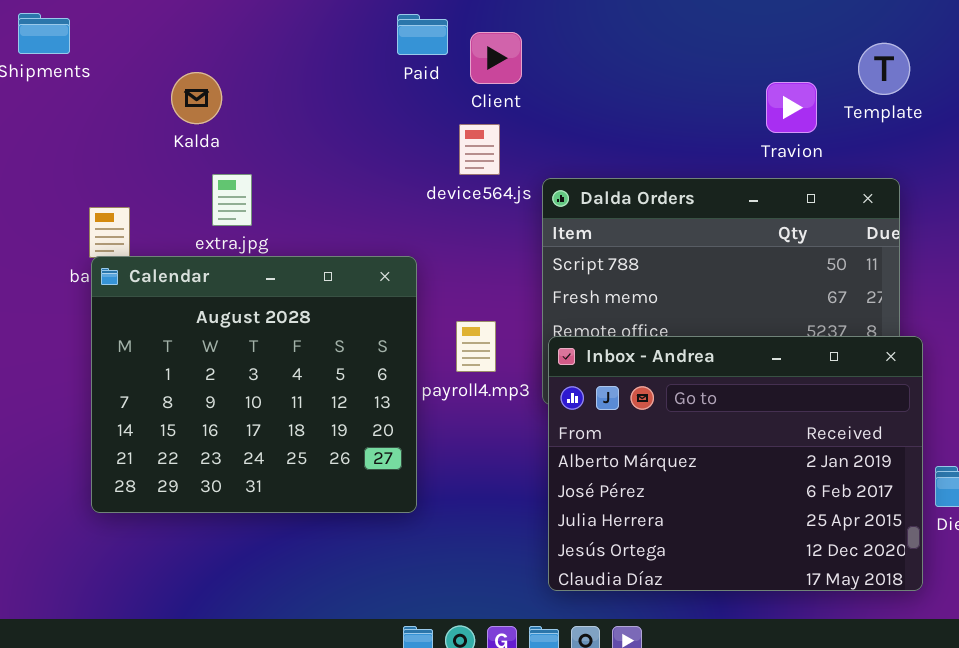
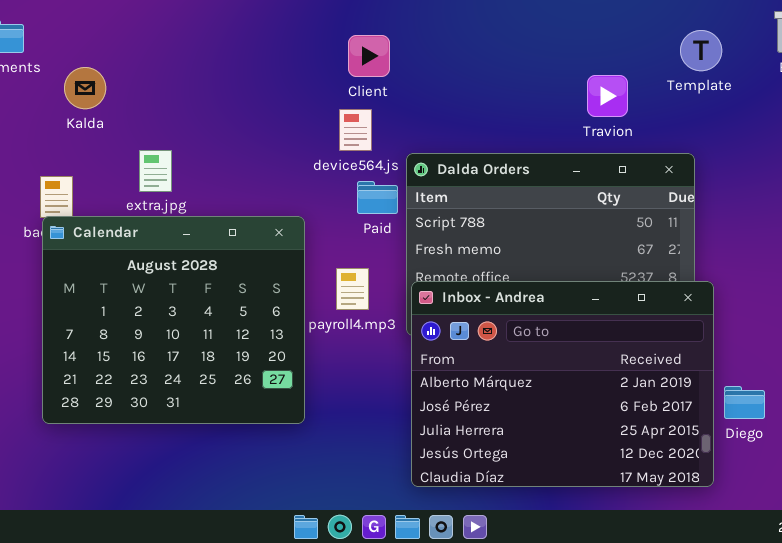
Paid: [397,14,448,55] -> [357,181,398,214], moved
Template: [858,43,910,95] -> [680,30,722,71], moved
Kalda: [171,72,222,124] -> [64,67,106,109], moved

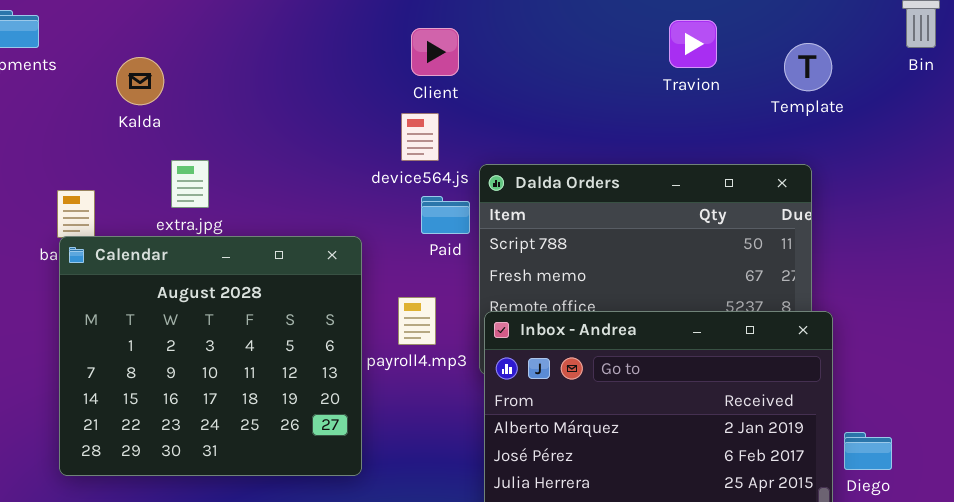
Template: [680,30,722,71] -> [784,43,832,91], moved
Kalda: [64,67,106,109] -> [116,57,164,105], moved
Travion: [587,75,628,117] -> [669,20,717,68], moved

